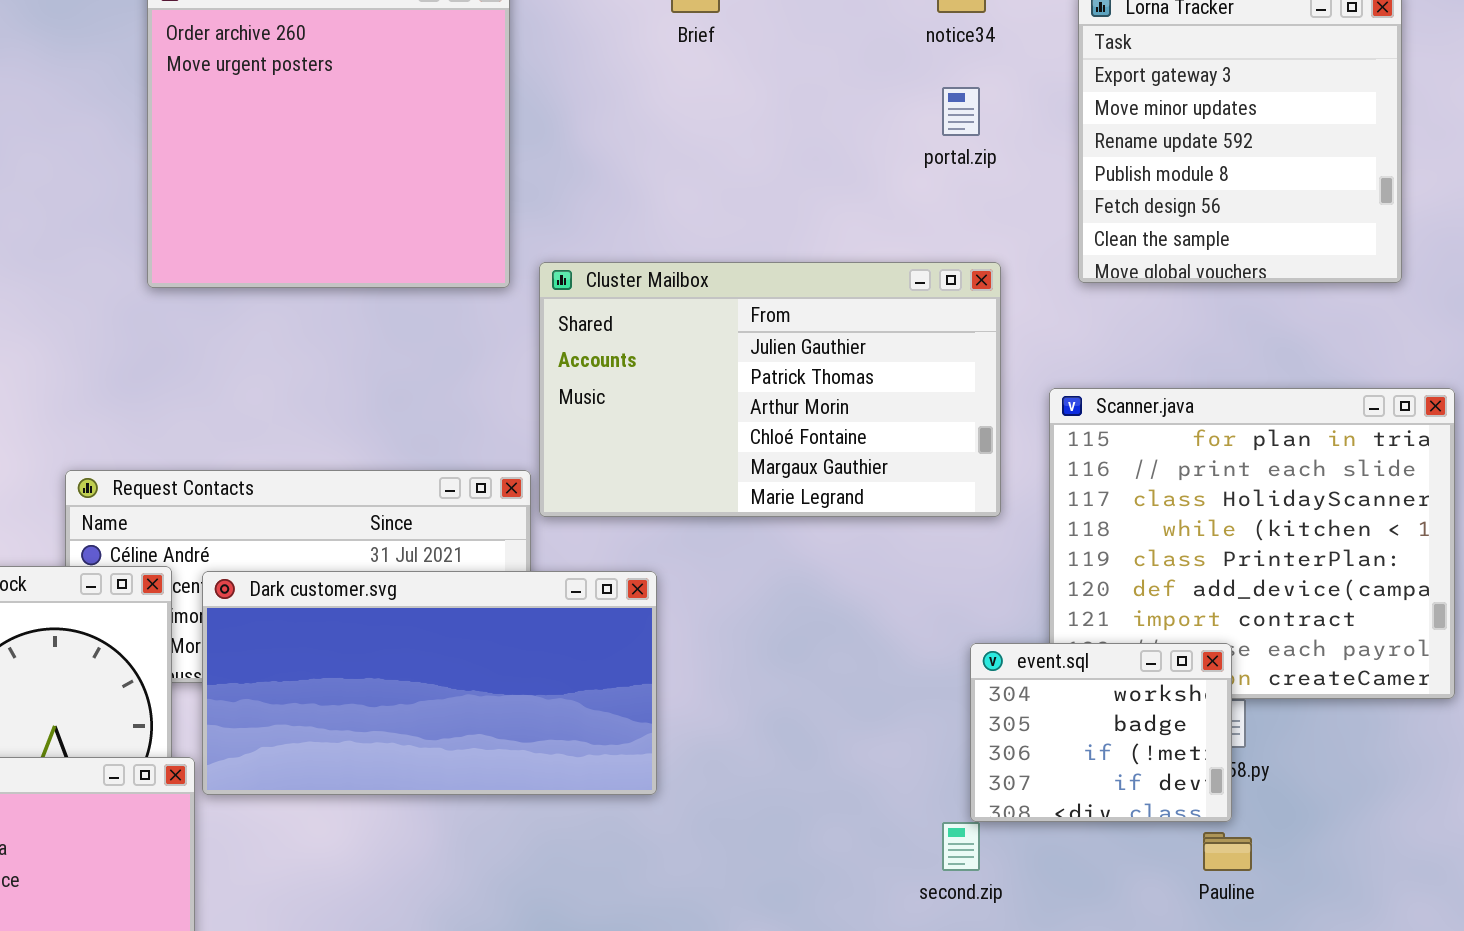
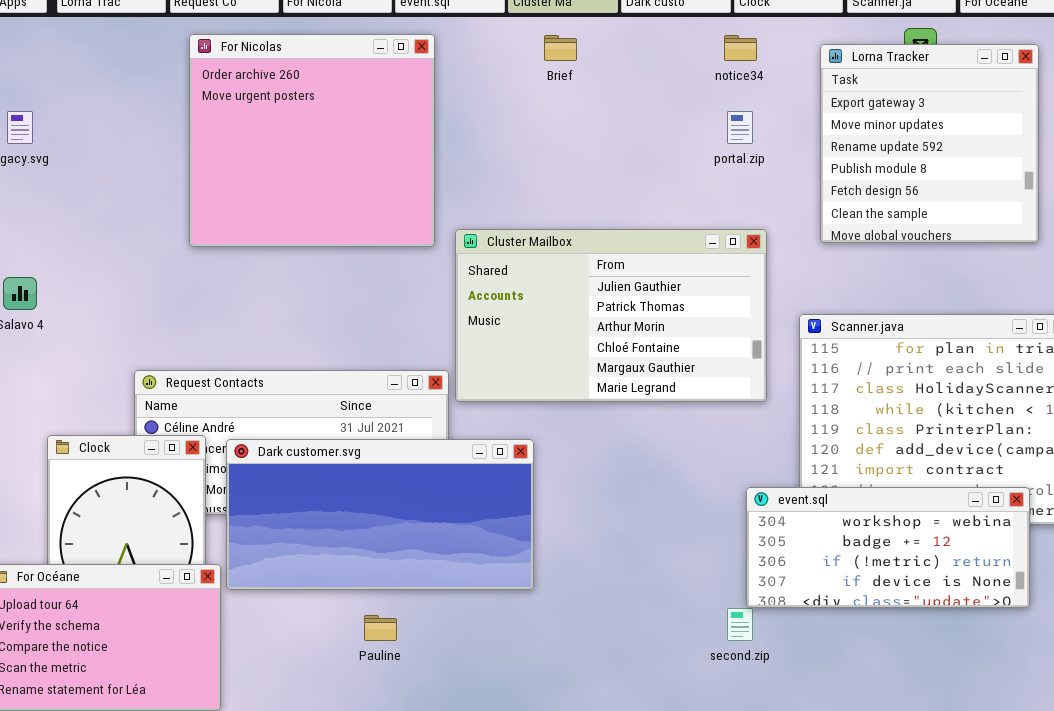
event.sql: [970,643,1232,822] -> [746,487,1030,608], resized
Pauline: [1203,832,1252,871] -> [364,615,397,641], moved

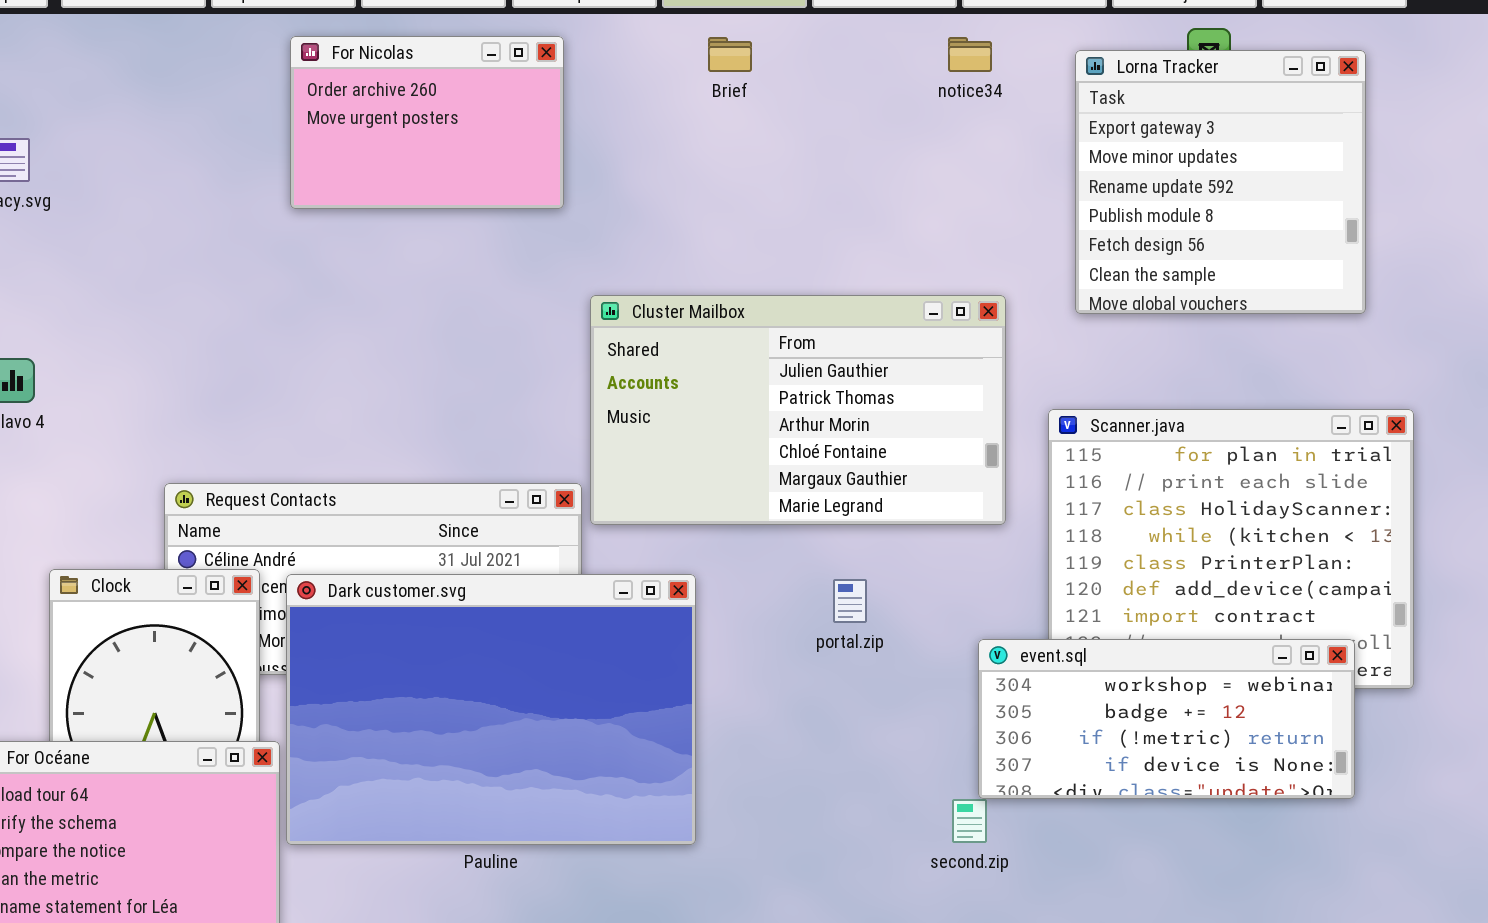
For Nicolas: [189,34,435,247] -> [290,36,564,209], resized
portal.zip: [727,111,753,144] -> [833,579,867,623], moved
Dark customer.svg: [226,439,534,590] -> [286,574,696,845], resized

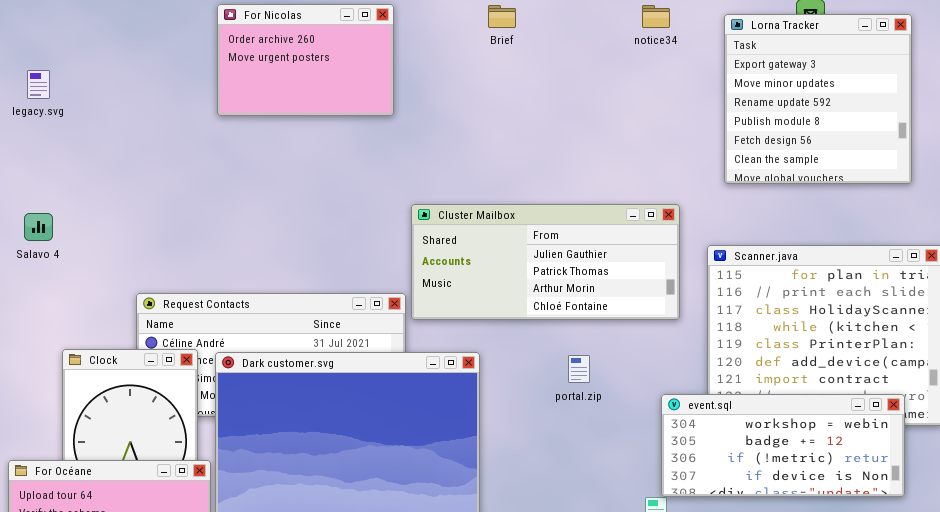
Cluster Mailbox: [590,295,1006,525] -> [411,204,680,320], resized

